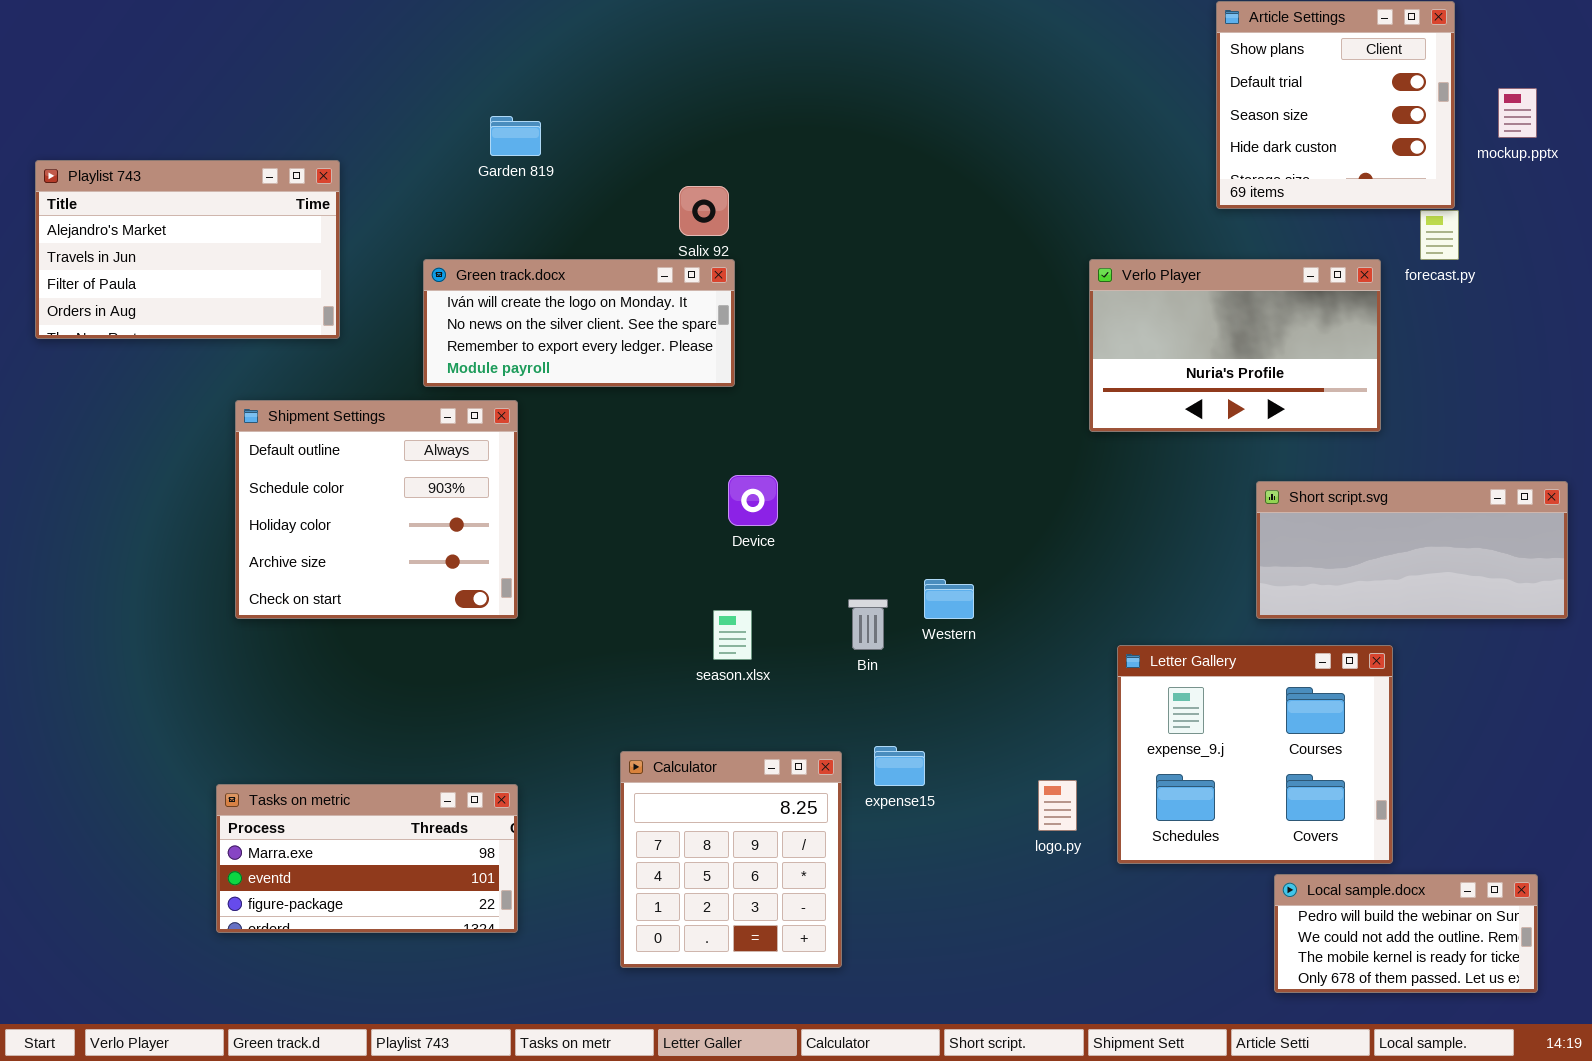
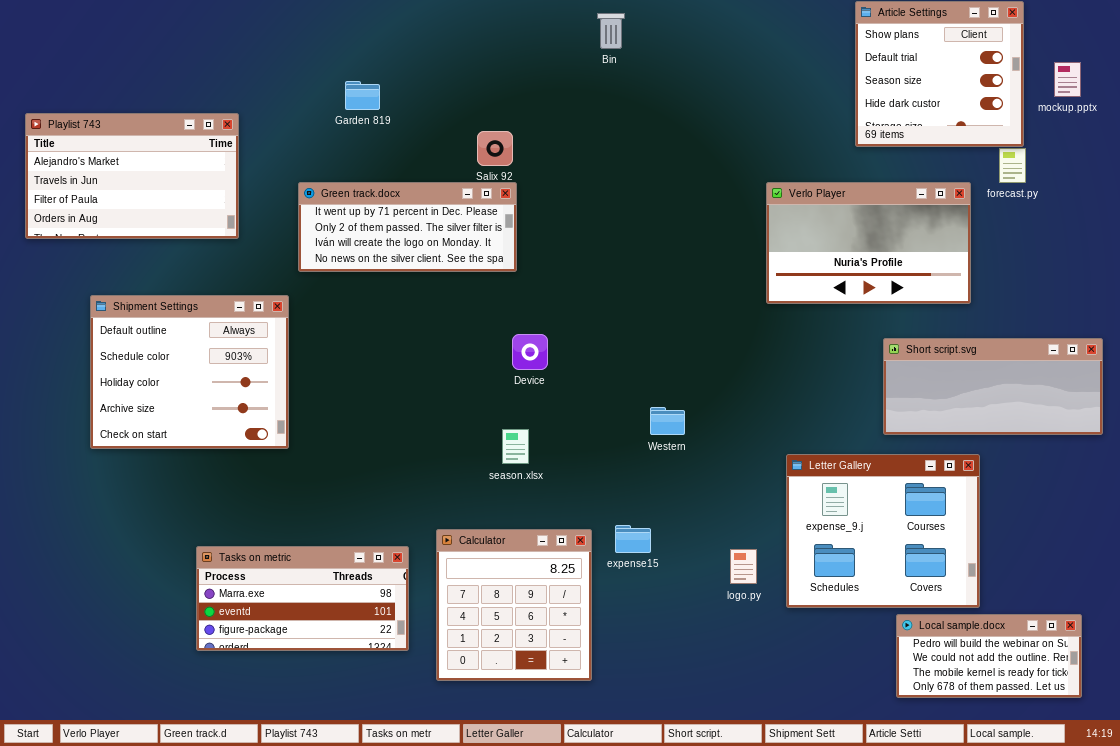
Green track.docx: [423,259,735,387] -> [298,182,517,272], scrolled up 2 rows
Shipment Settings: [235,400,518,619] -> [90,295,289,449], moved
Bin: [848,599,888,650] -> [597,13,625,49], moved
Tasks on metric: [216,784,518,933] -> [196,546,409,651], moved

